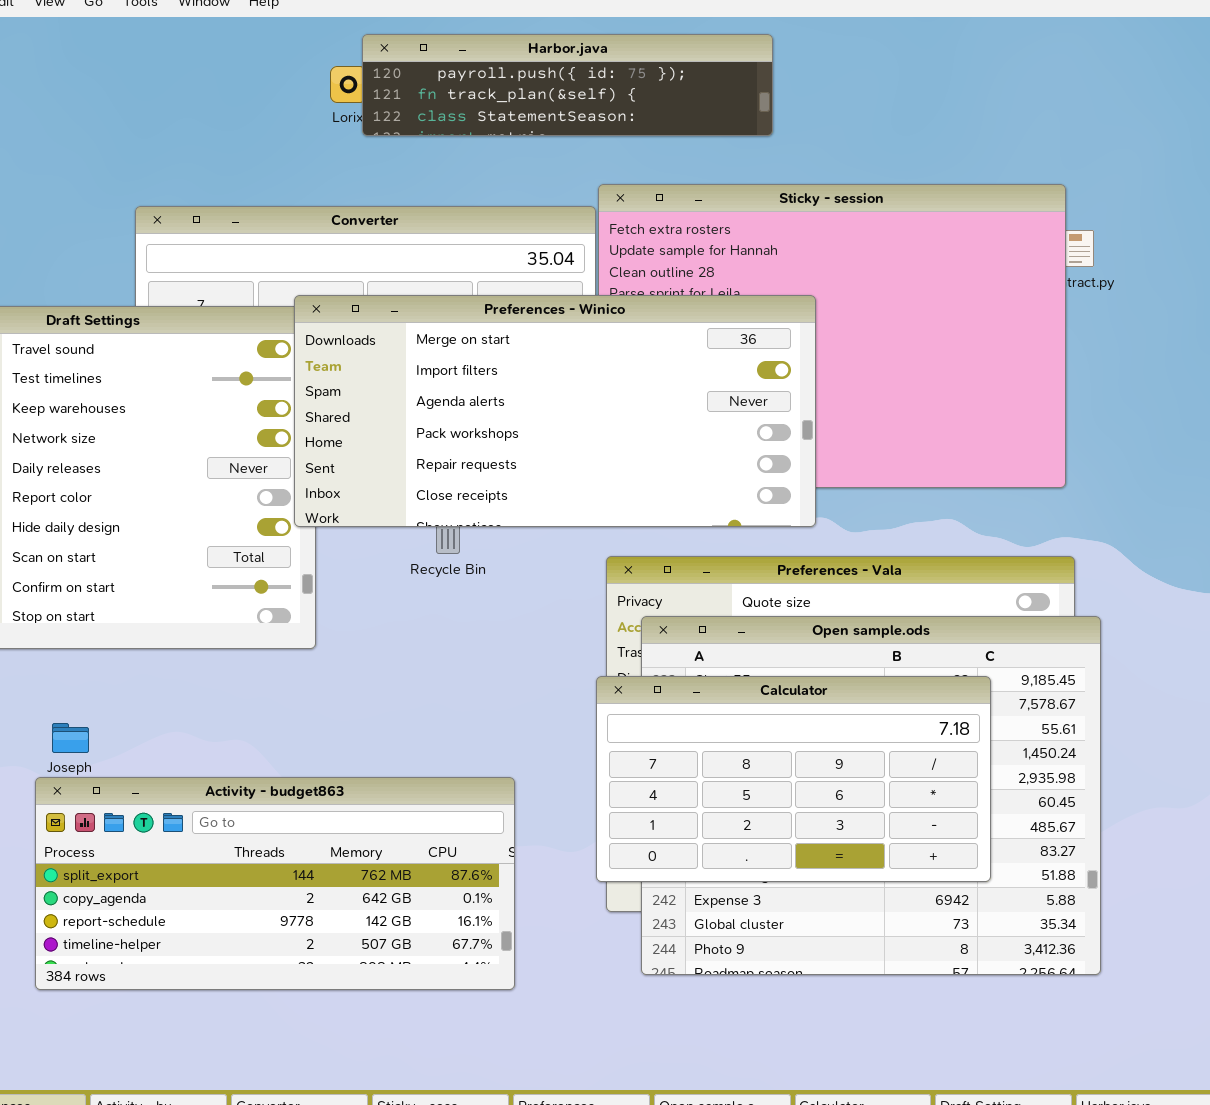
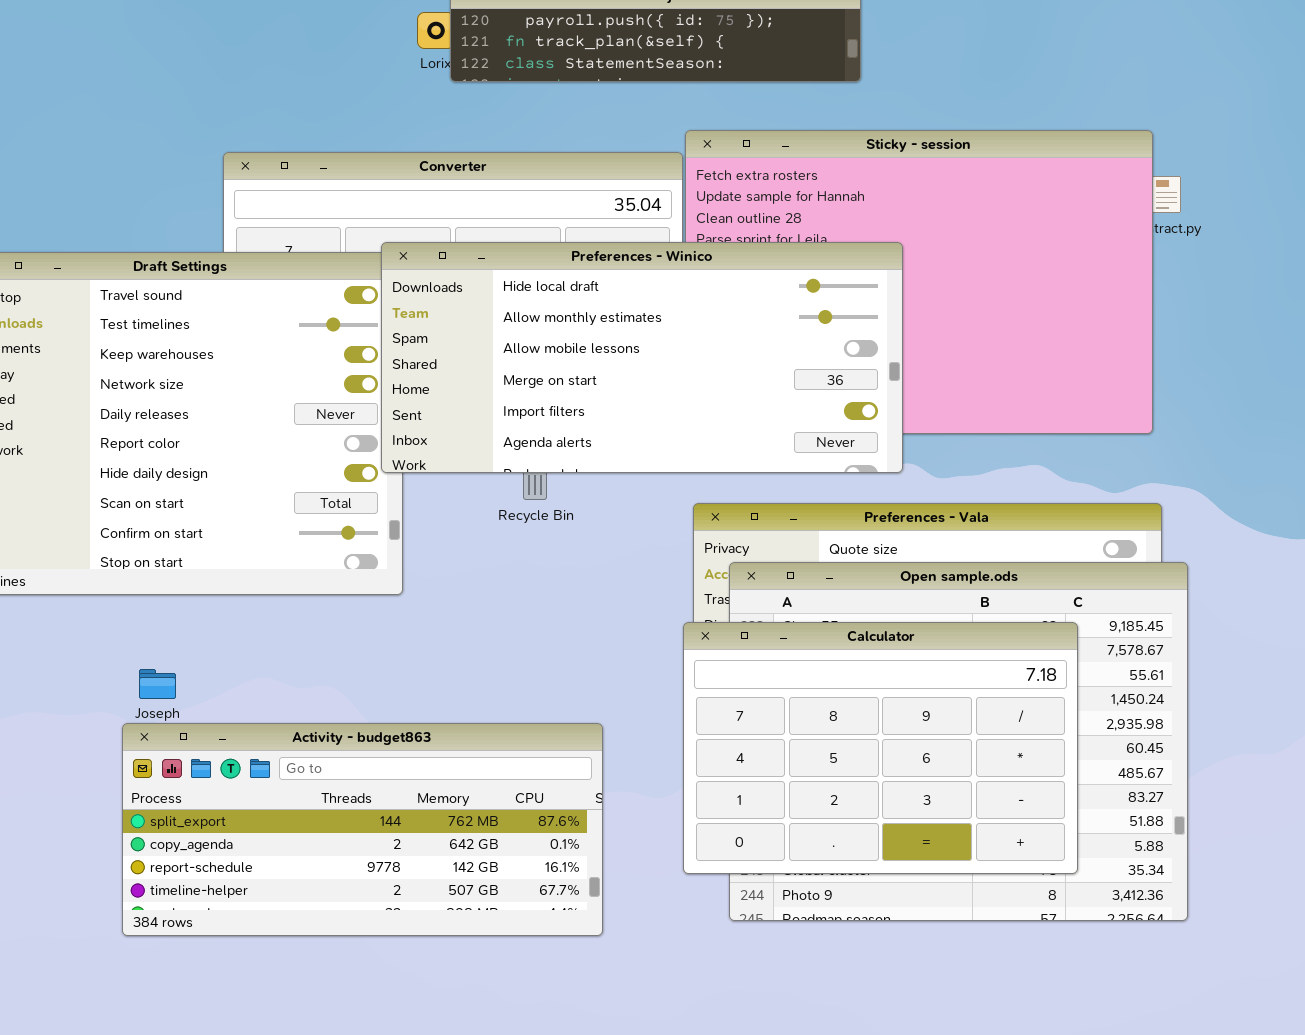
Preferences - Winico: [294,295,816,527] -> [381,242,903,473], scrolled up 3 rows
Calculator: [596,676,991,882] -> [683,622,1078,874], resized

